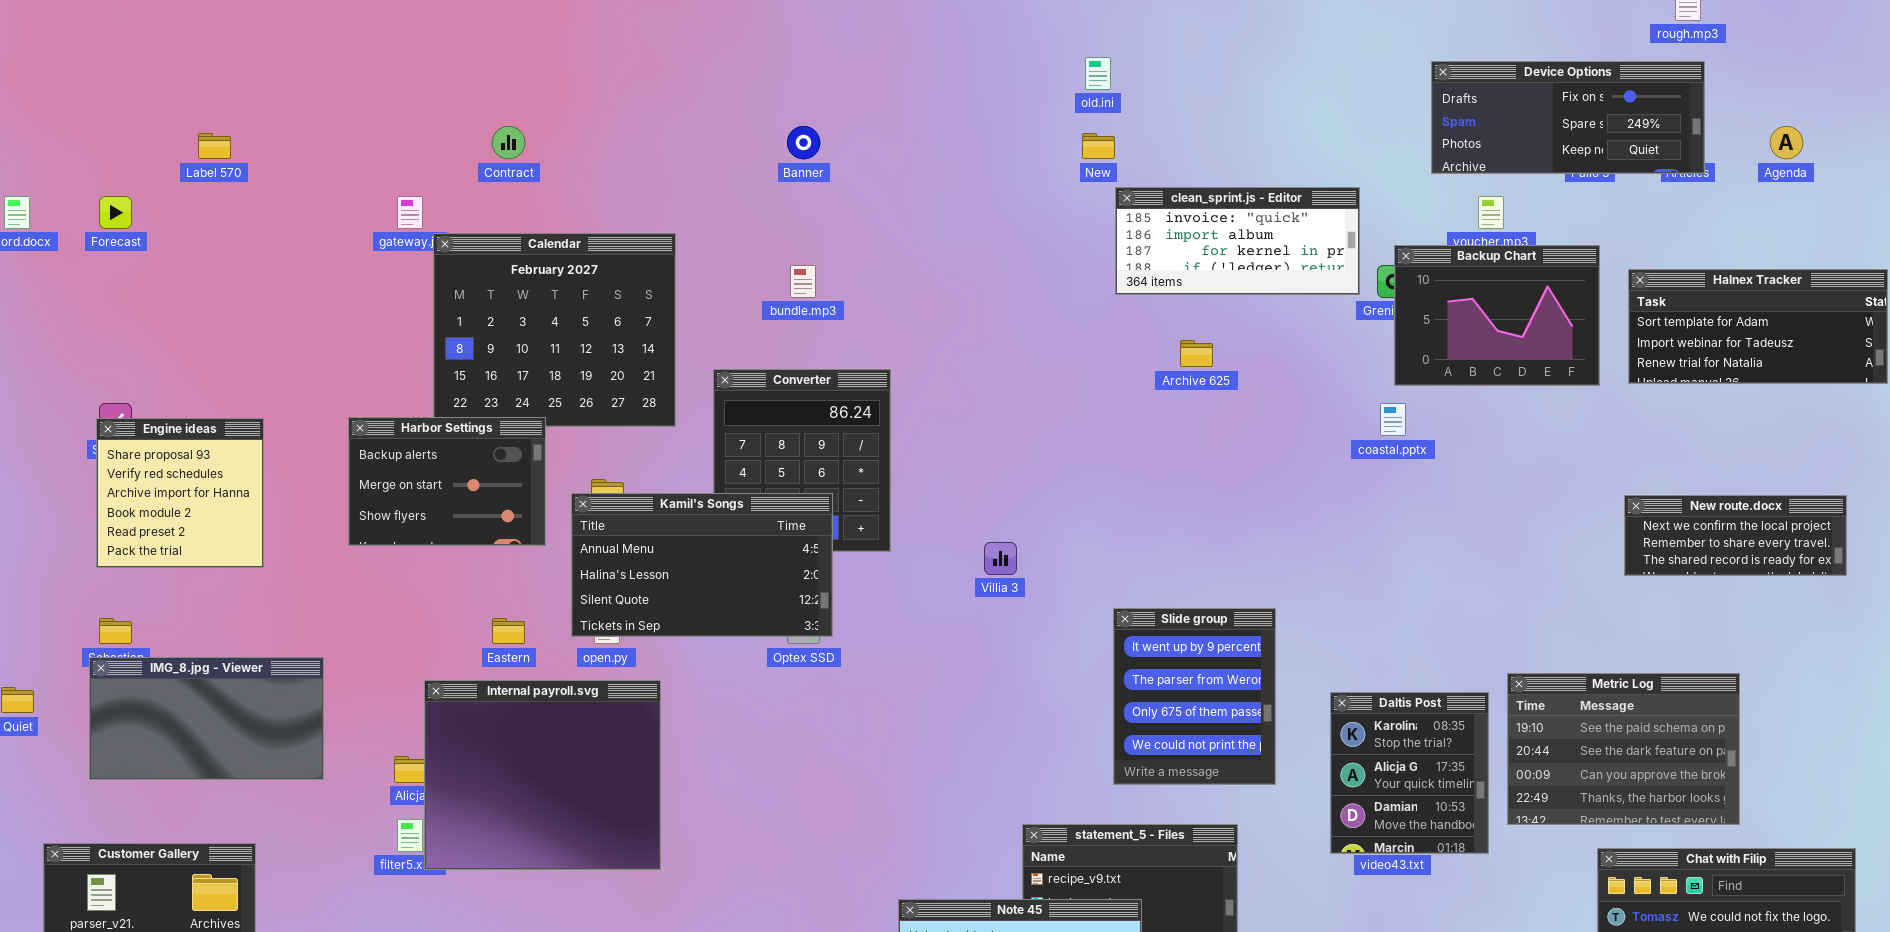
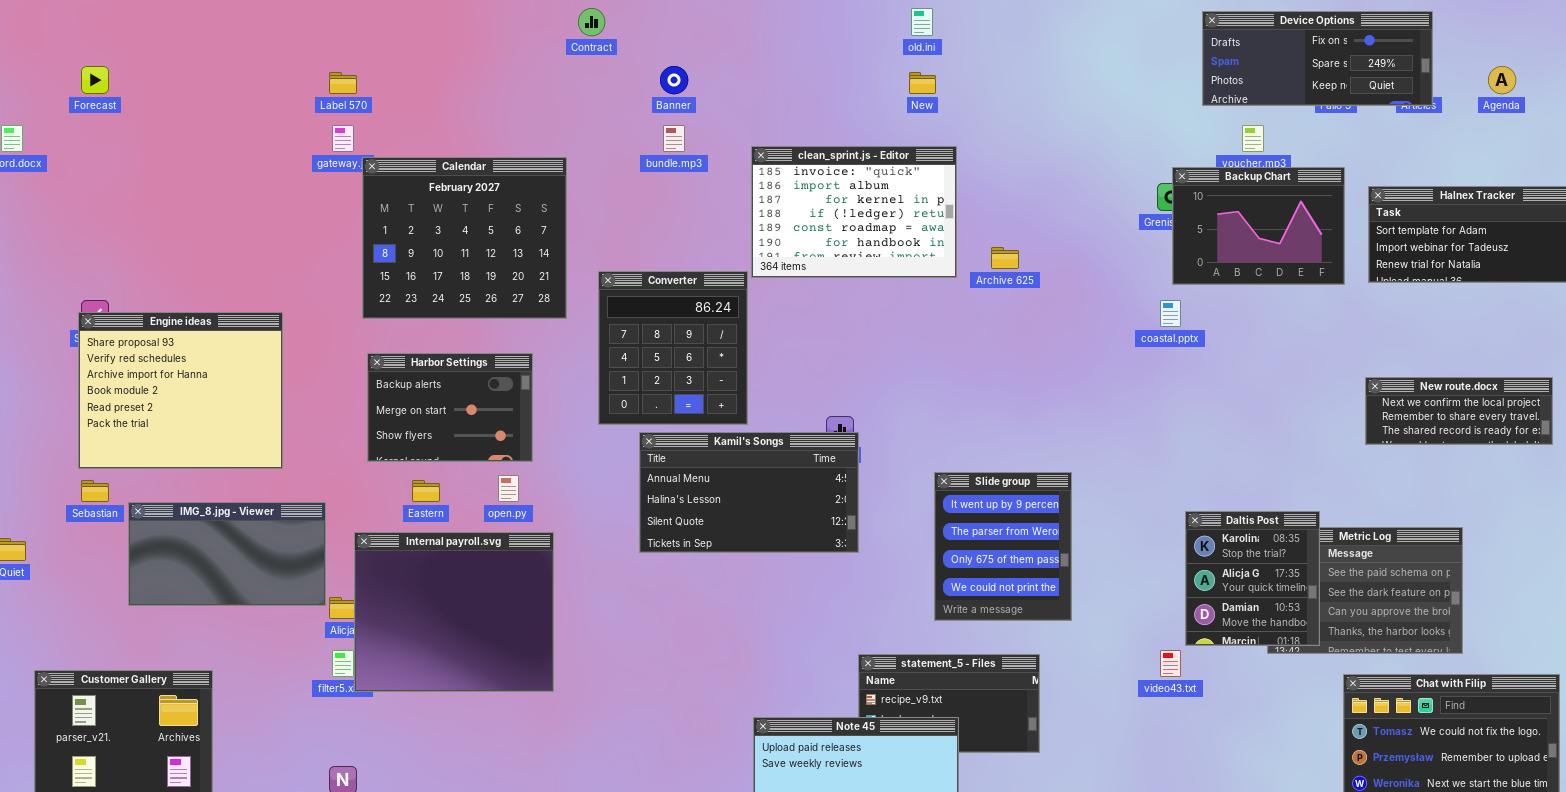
Contract: [492,126,525,159] -> [578,8,605,36], moved
Label 570: [198,133,231,159] -> [329,72,357,94], moved
clean_sprint.js - Editor: [1115,187,1360,295] -> [751,146,957,278], moved, resized
Forecast: [99,196,132,229] -> [81,66,109,94], moved
bundle.mp3: [790,265,816,298] -> [663,125,685,152], moved
Harbor Settings: [348,417,546,546] -> [367,353,533,462], moved
Engine ideas: [96,418,264,568] -> [78,312,283,469], resized
Kamil's Songs: [571,493,833,637] -> [639,432,859,553], moved
IMG_8.jpg - Viewer: [89,657,324,780] -> [128,502,326,606], moved
Daltis Post: [1330,692,1489,854] -> [1185,511,1320,646], moved

